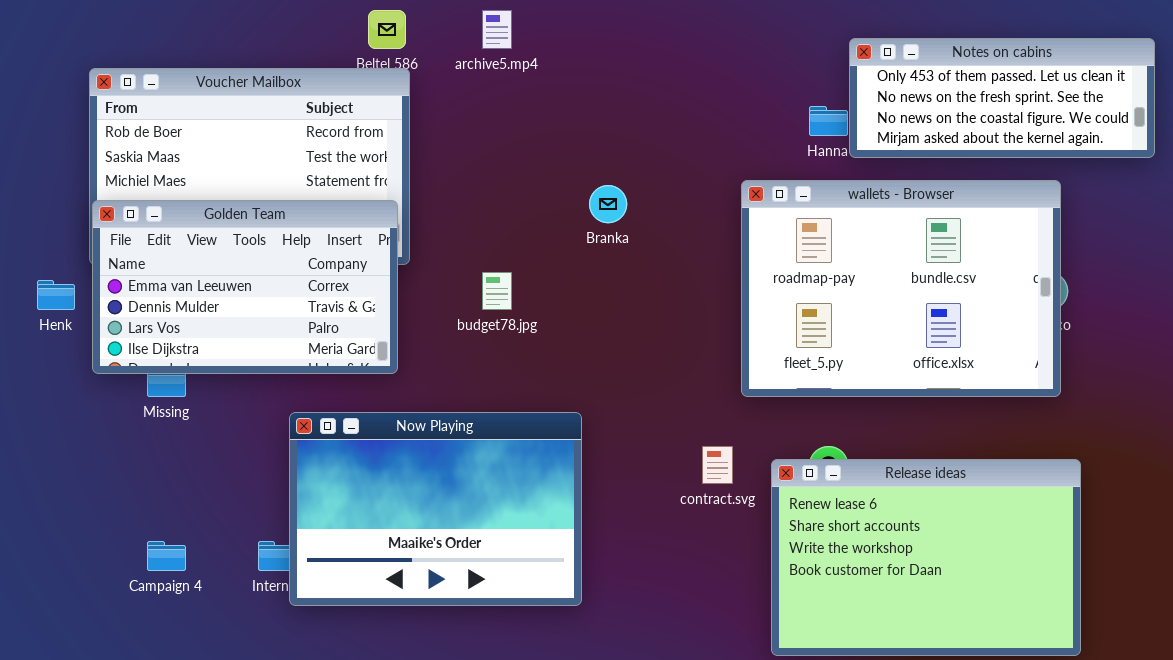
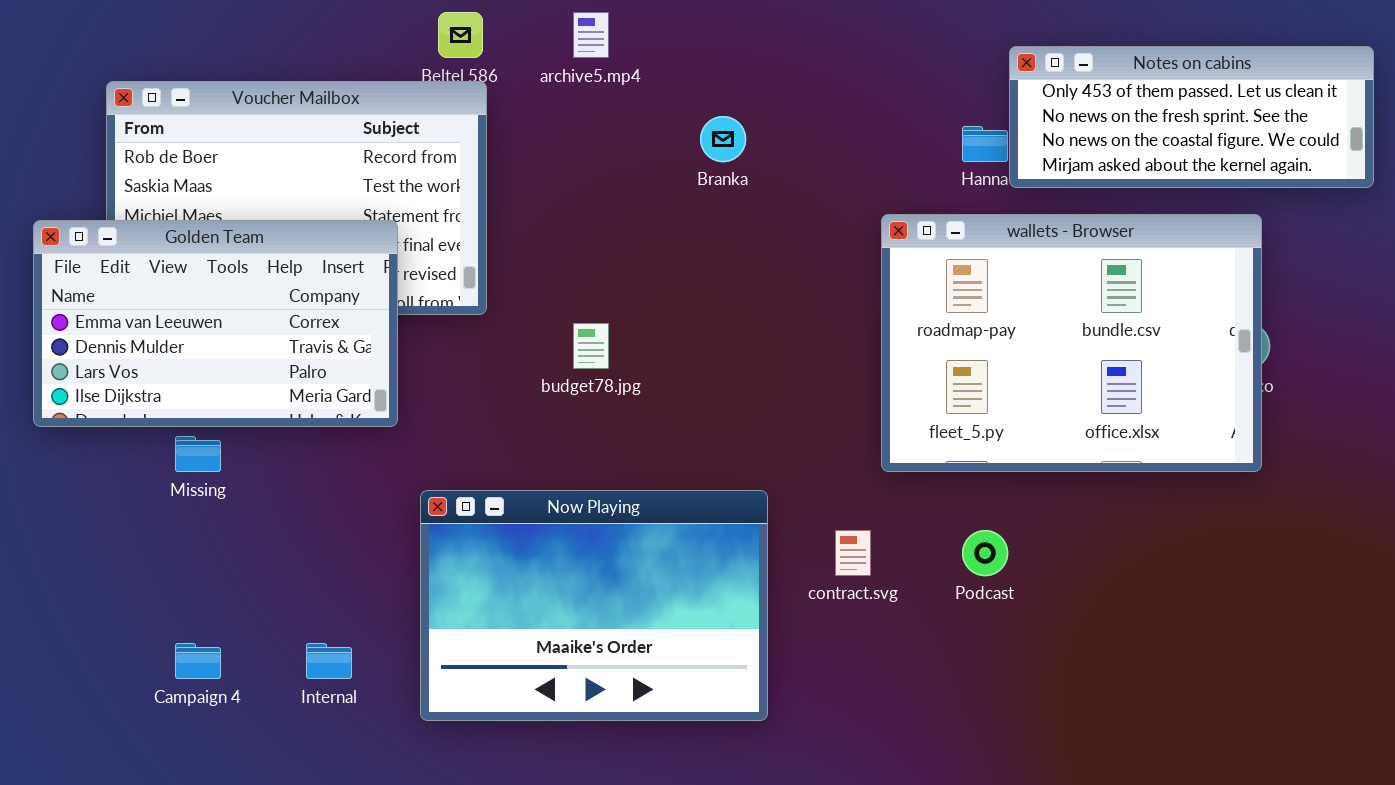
Branka: [589,185,627,223] -> [700,116,746,162], moved
Golden Team: [92,200,398,374] -> [33,220,398,427], moved
Now Playing: [289,412,582,606] -> [420,490,768,721], moved
Release ideas: [771,459,1081,656] -> none, closed

